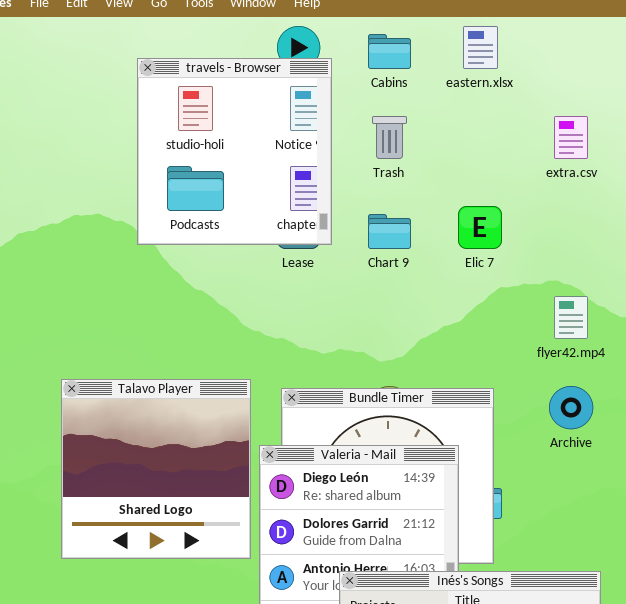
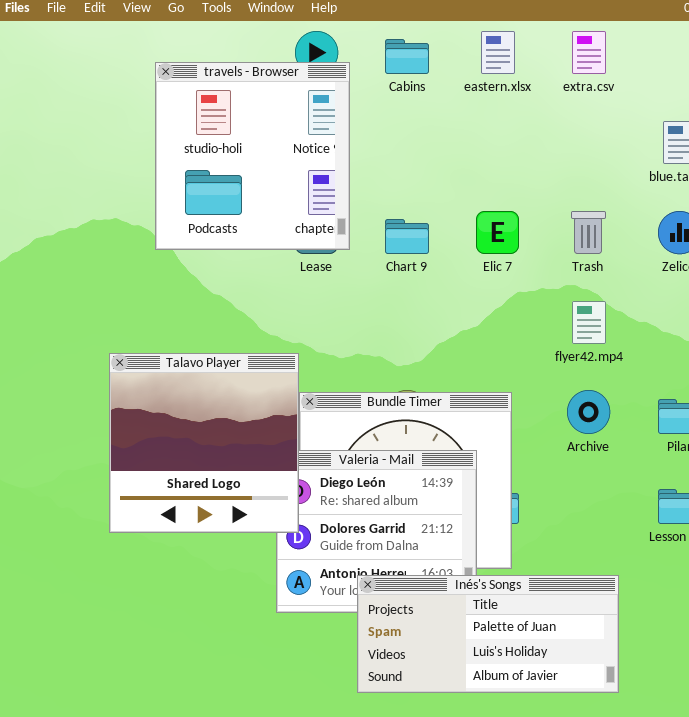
Trash: [372,116,407,159] -> [571,211,606,254], moved
extra.csv: [554,116,588,159] -> [572,31,606,74], moved
Talavo Player: [61,379,251,559] -> [109,353,299,533], moved

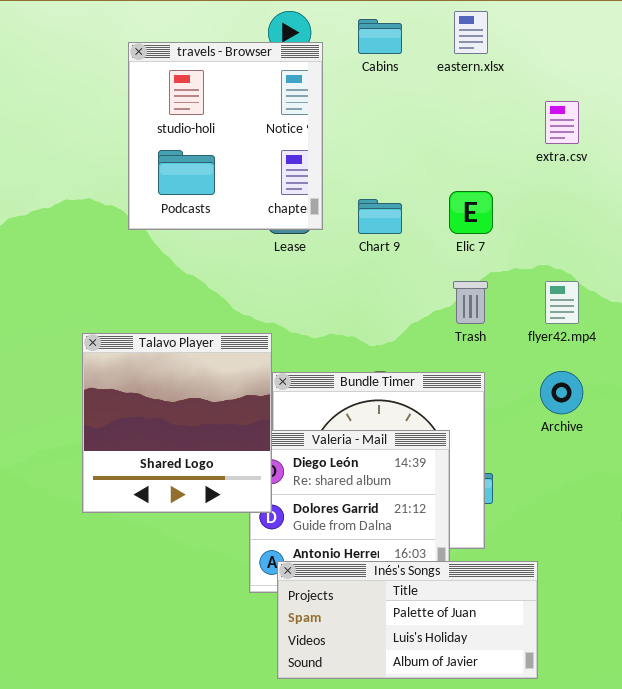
extra.csv: [572,31,606,74] -> [545,101,579,144], moved
Trash: [571,211,606,254] -> [453,281,488,324], moved
Inés's Songs: [357,575,619,693] -> [277,561,538,679], moved

